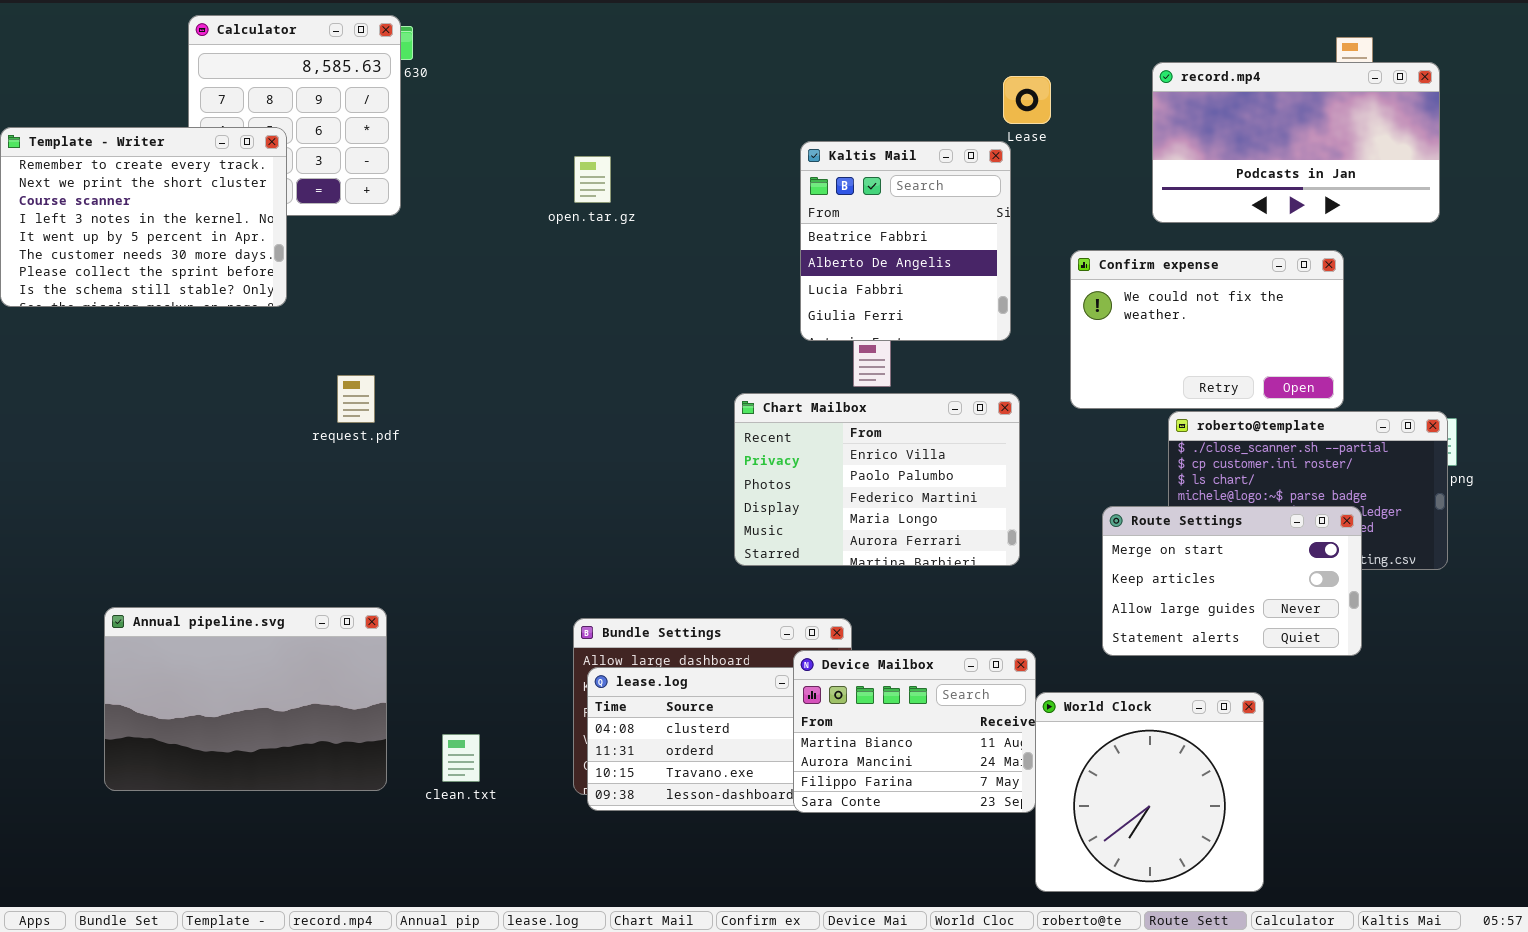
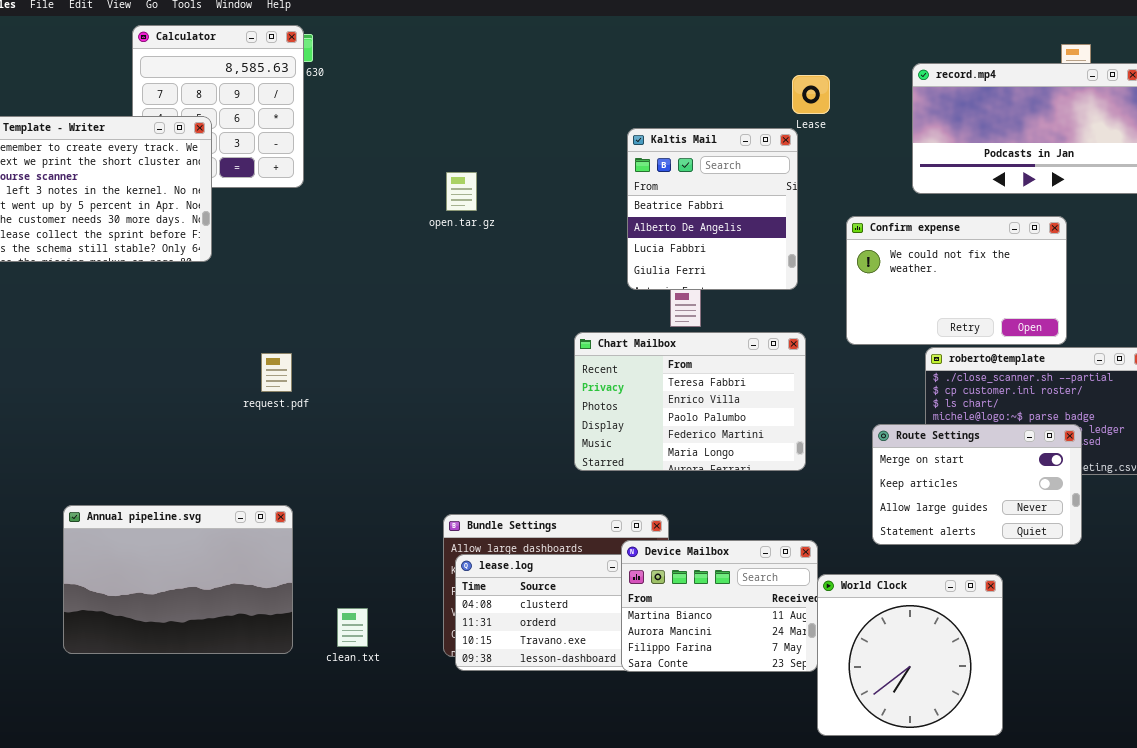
open.tar.gz: [574,156,611,203] -> [446,172,477,211], moved
request.pdf: [337,375,375,423] -> [261,353,292,392], moved
Chart Mailbox: [734,393,1020,566] -> [574,332,806,471], scrolled up 1 row

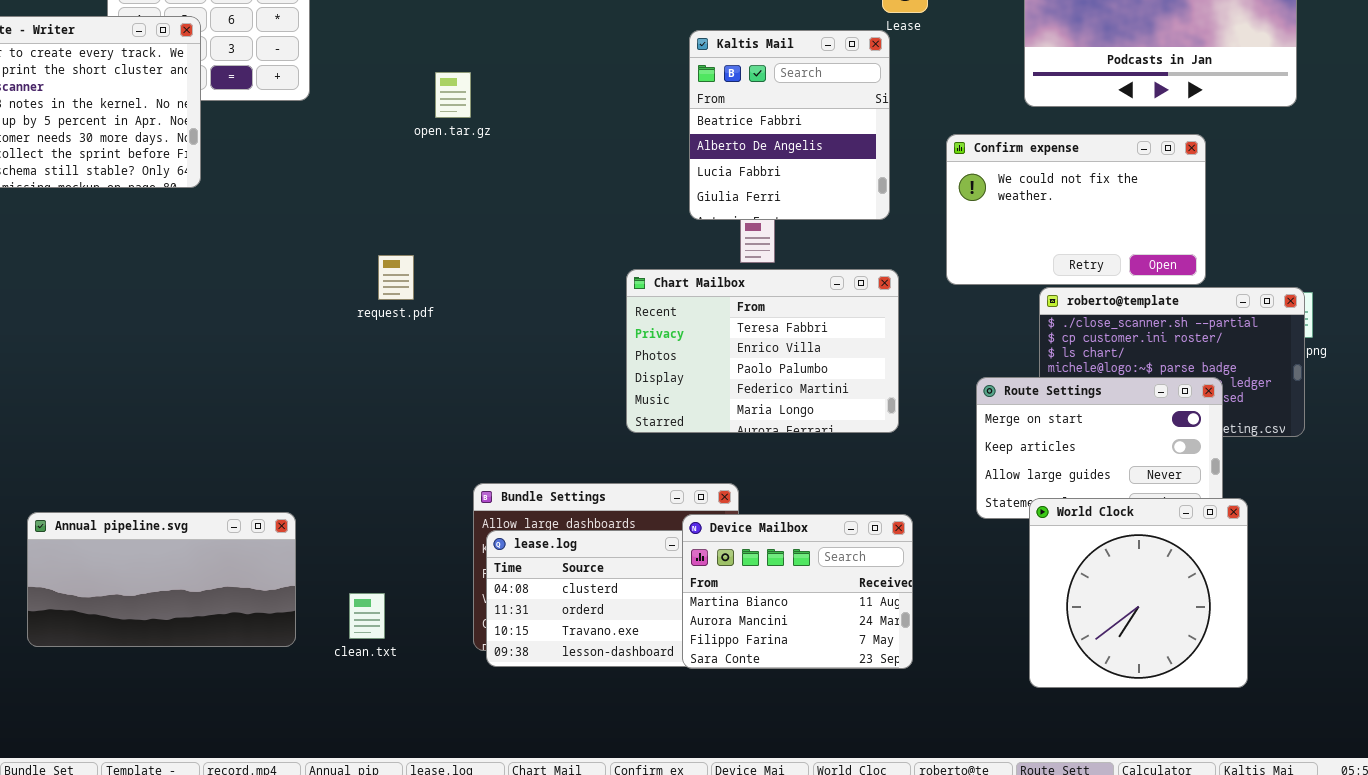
open.tar.gz: [446,172,477,211] -> [435,72,471,118], moved
request.pdf: [261,353,292,392] -> [378,255,414,300], moved
Annual pipeline.svg: [63,505,293,654] -> [27,512,296,647], resized
World Clock: [817,574,1003,736] -> [1029,498,1248,688], moved

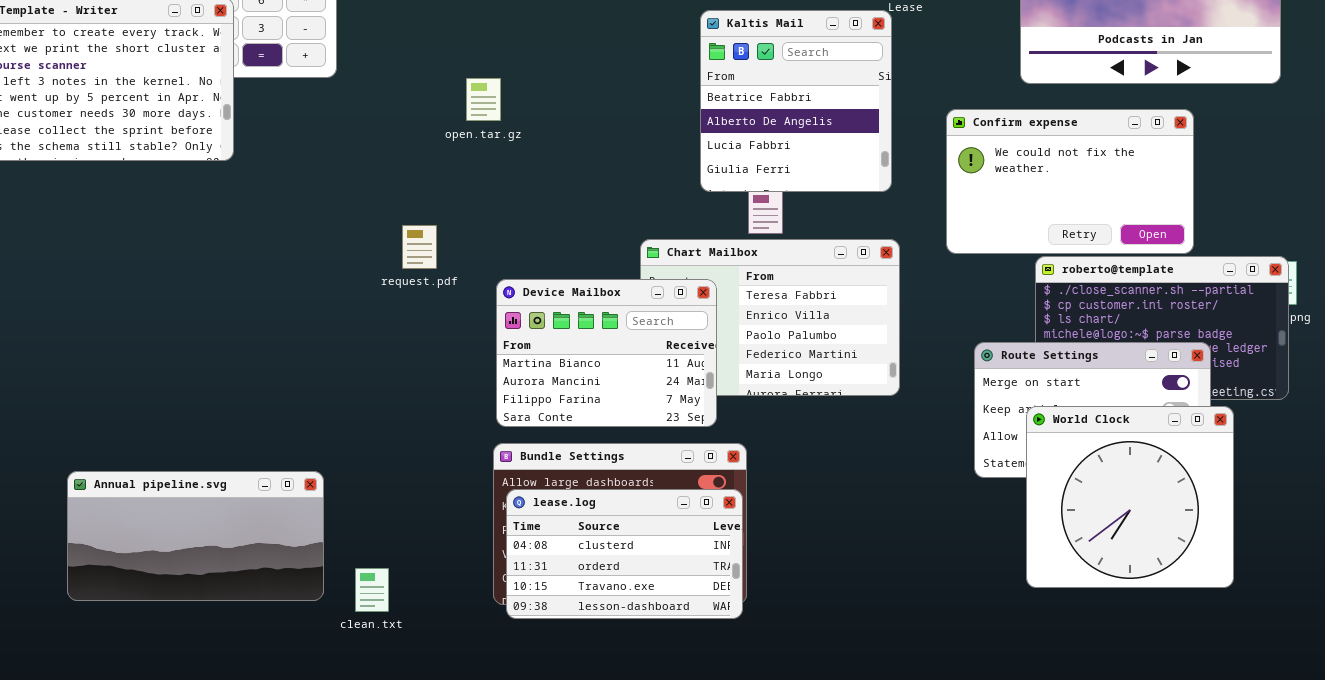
open.tar.gz: [435,72,471,118] -> [466,78,501,121], moved
World Clock: [1029,498,1248,688] -> [1026,406,1234,588], moved
Device Mailbox: [682,514,913,669] -> [496,279,717,427], moved
clean.txt: [349,593,385,639] -> [355,568,389,612], moved

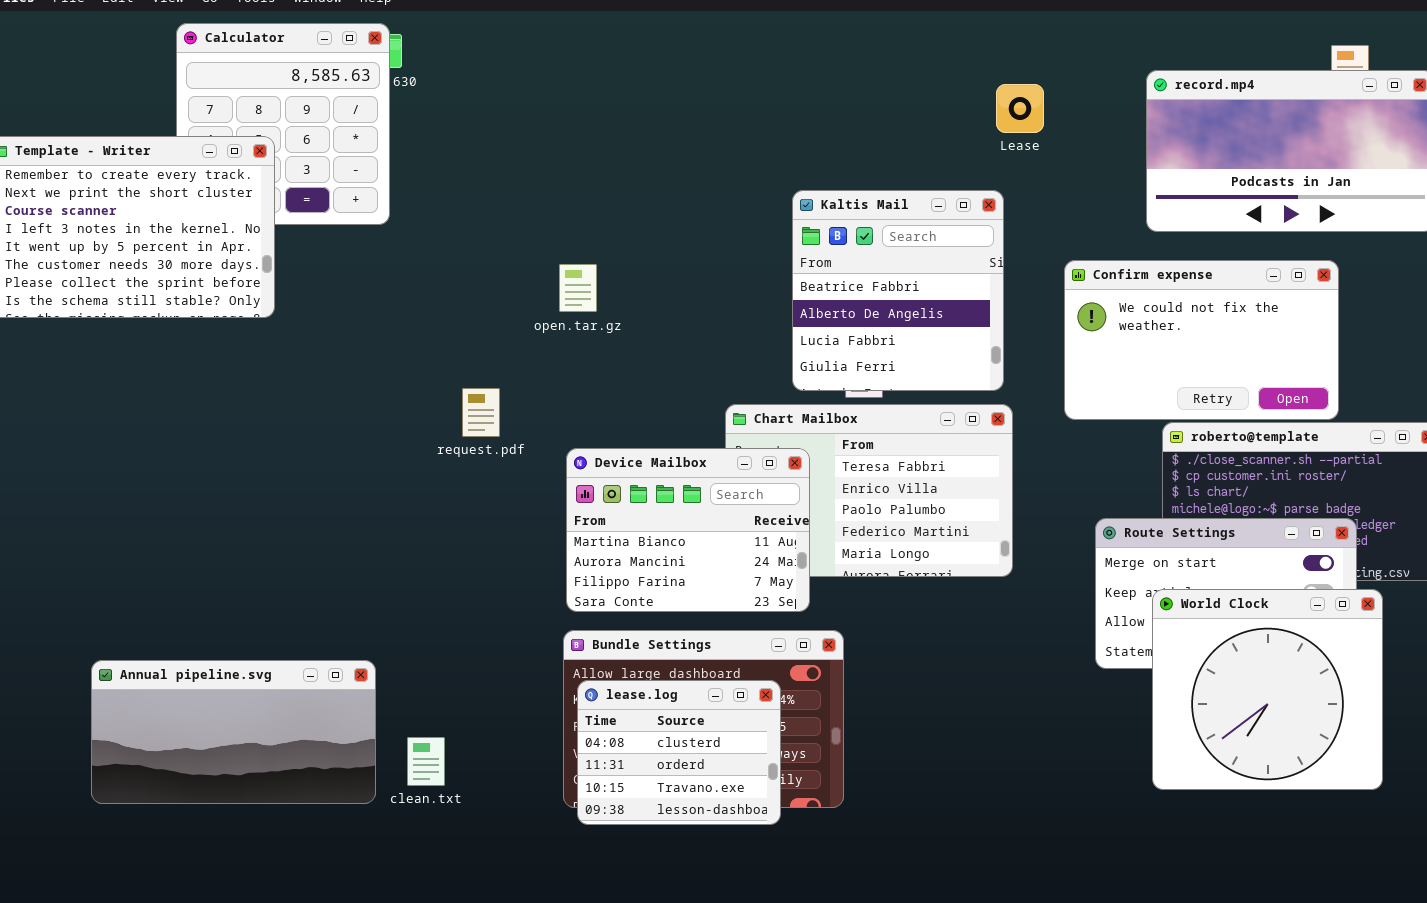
Kaltis Mail: [700,10,892,192] -> [792,190,1004,391], moved
open.tar.gz: [466,78,501,121] -> [559,264,597,312], moved
lease.log: [506,489,743,619] -> [577,680,781,825], resized
clean.txt: [355,568,389,612] -> [407,737,445,786], moved

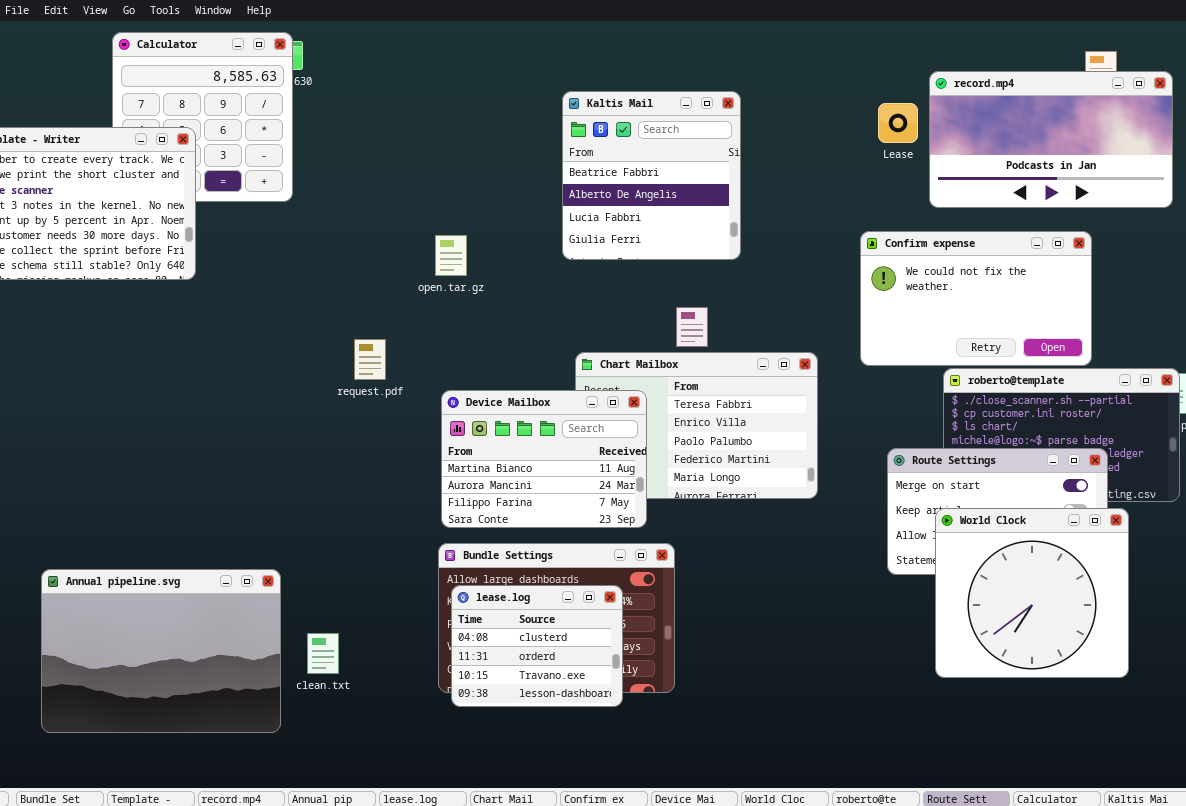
Lease: [996,84,1044,133] -> [878,103,918,143], moved
Kaltis Mail: [792,190,1004,391] -> [562,91,741,260], moved
Annual pipeline.svg: [91,660,376,804] -> [41,569,281,733], resized

